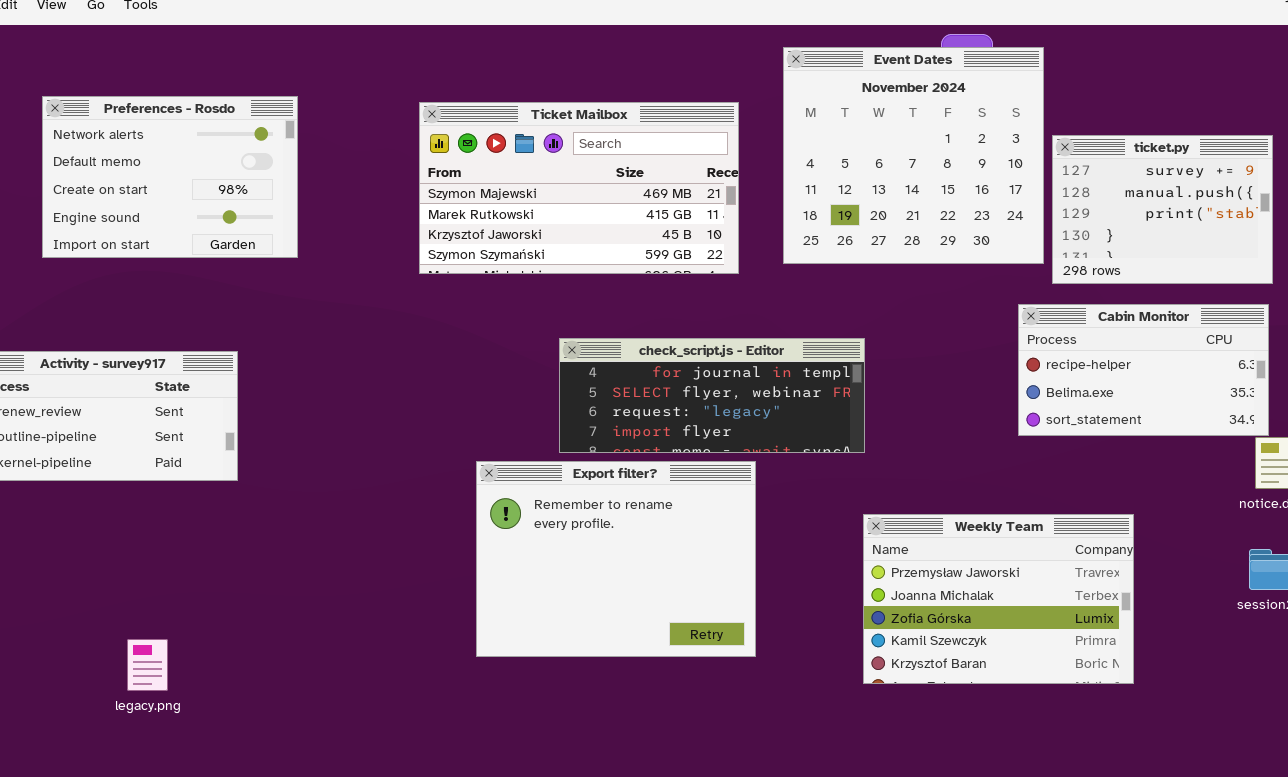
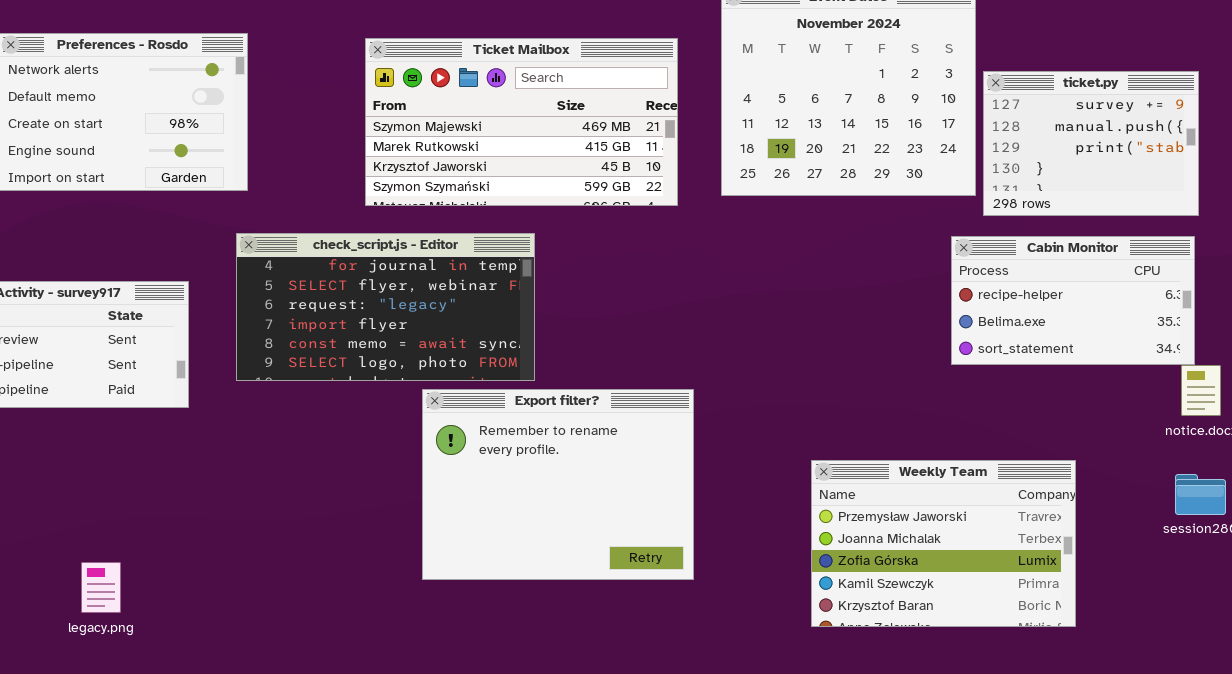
check_script.js - Editor: [559,338,865,453] -> [236,233,535,381], moved, resized
Weekly Team: [863,514,1134,684] -> [811,460,1076,627], moved

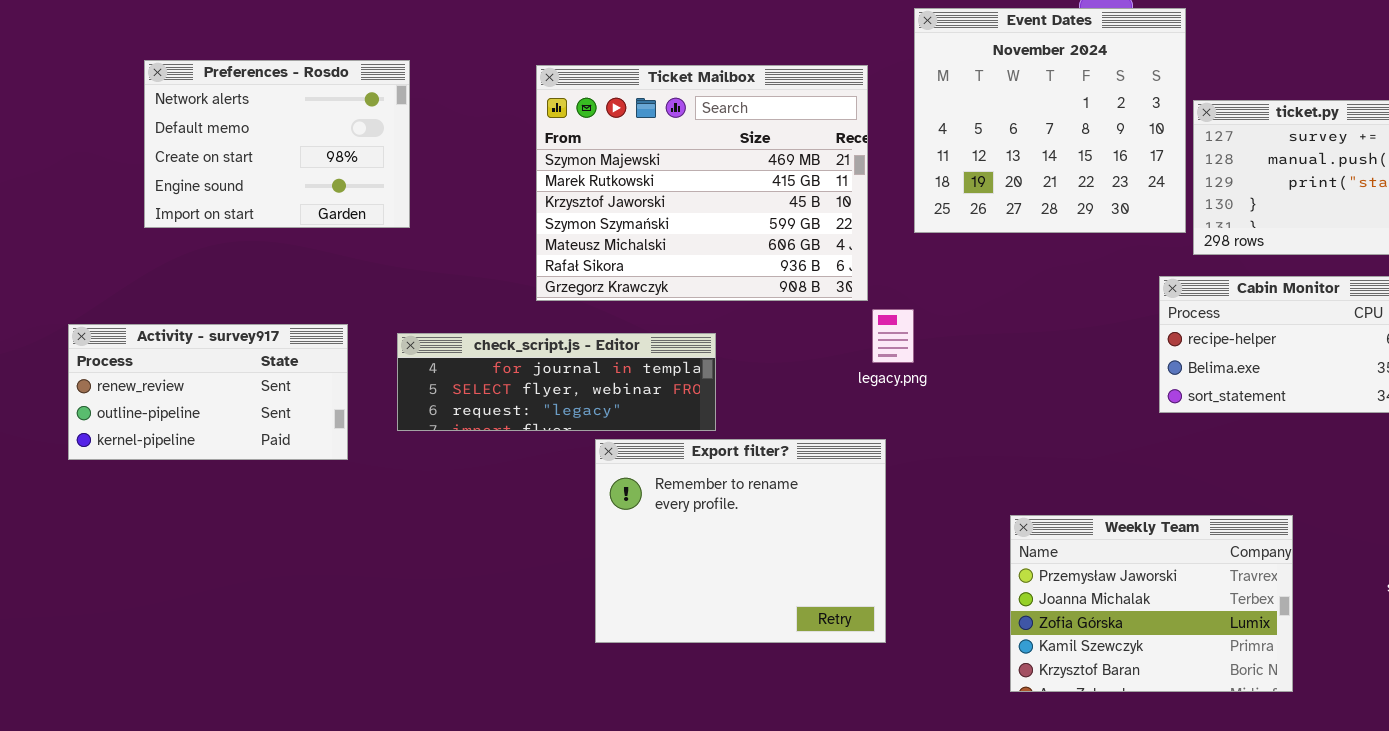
Ticket Mailbox: [365,38,678,206] -> [536,65,868,301], resized
check_script.js - Editor: [236,233,535,381] -> [397,333,716,431], resized
legacy.png: [81,562,121,613] -> [872,309,914,363], moved

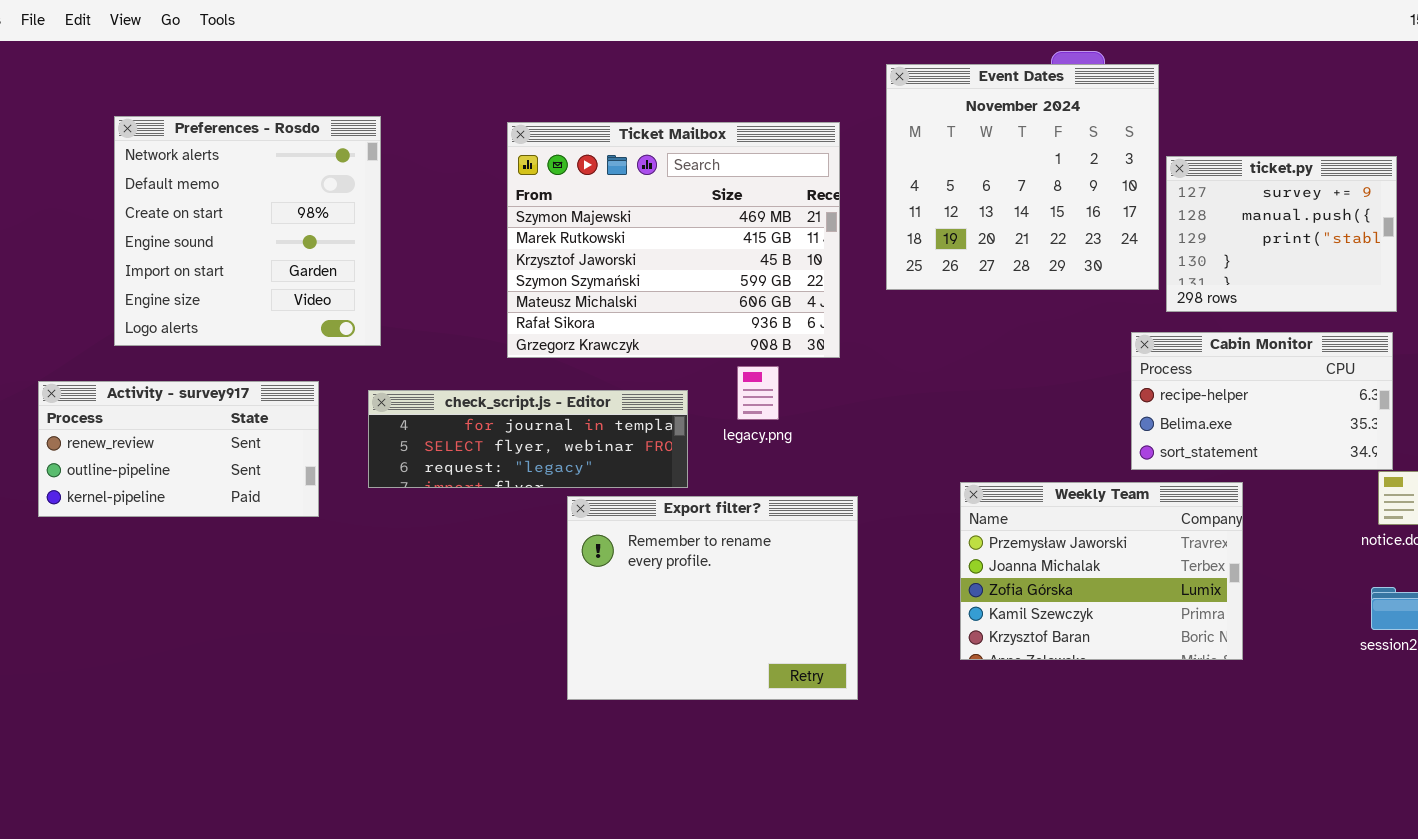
Preferences - Rosdo: [144,60,410,228] -> [114,116,381,346], resized
legacy.png: [872,309,914,363] -> [737,366,779,420], moved
Weekly Team: [1010,515,1293,692] -> [960,482,1243,660], moved

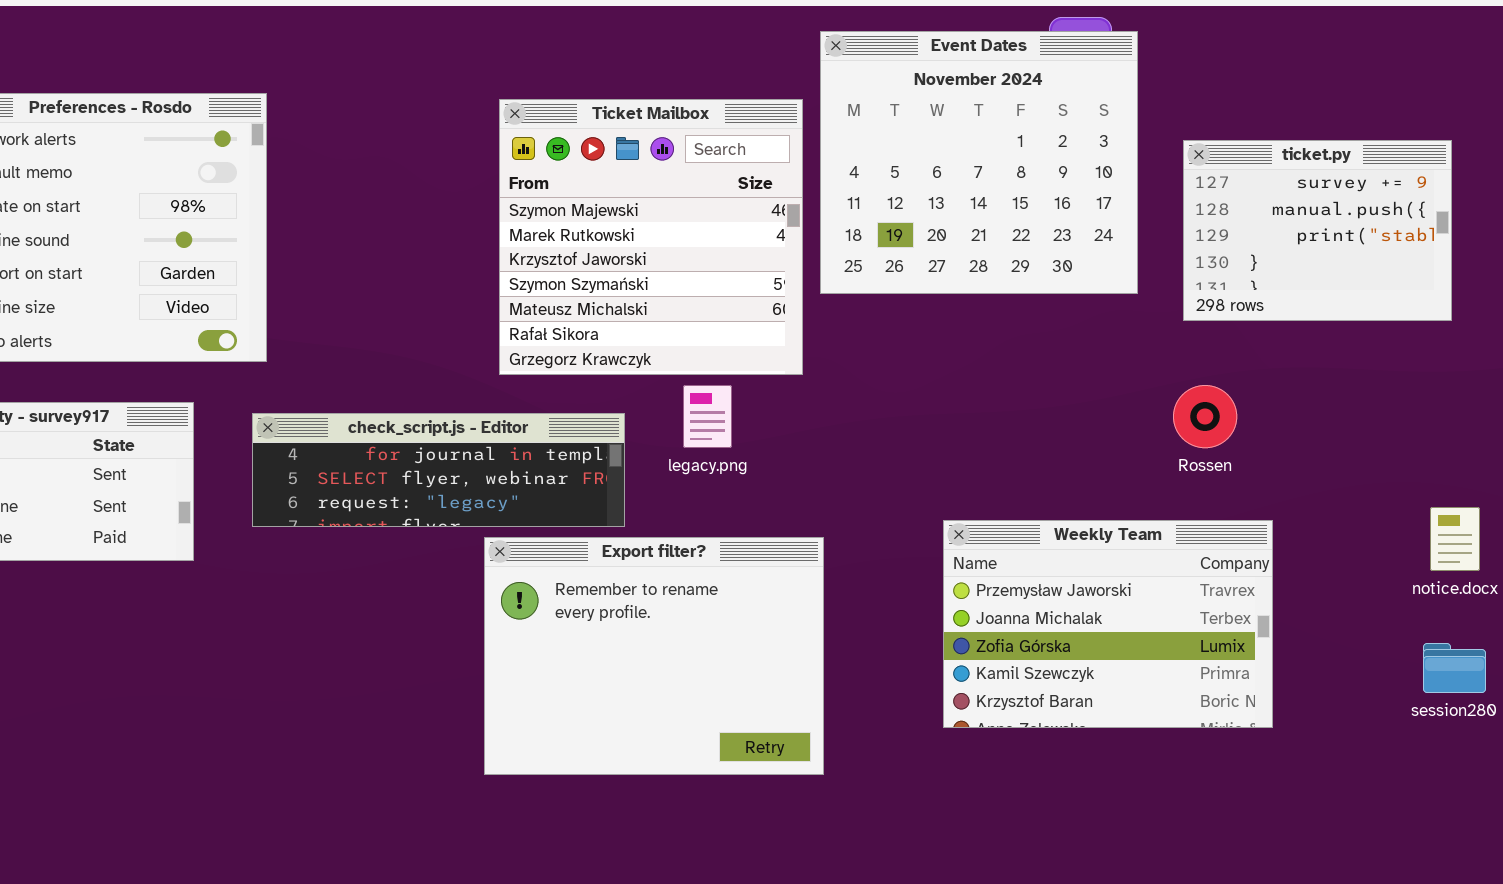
Event Dates: [886,64,1159,290] -> [820,31,1138,294], moved
Ticket Mailbox: [507,122,840,358] -> [499,99,803,375], resized
Cabin Monitor: [1131,332,1393,470] -> none, closed

